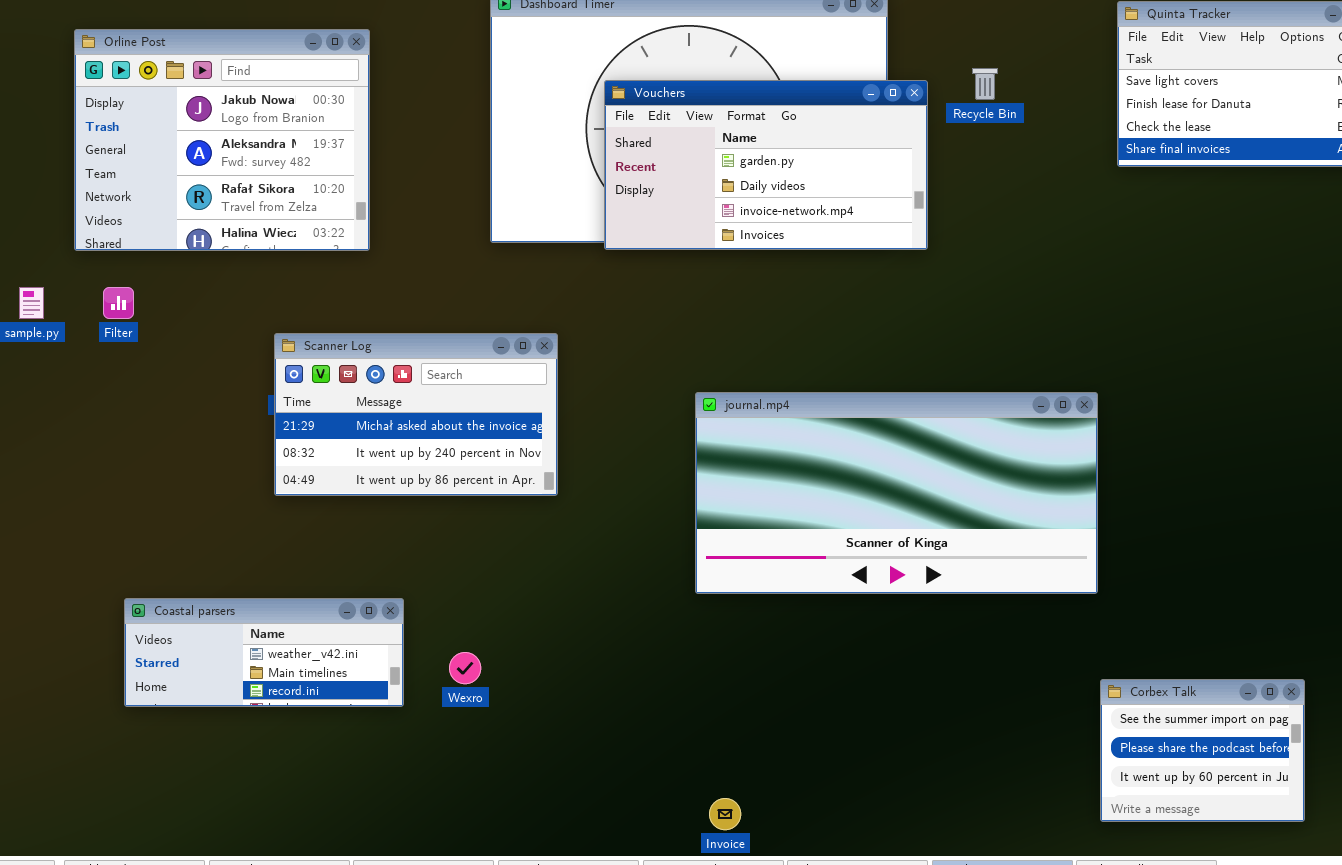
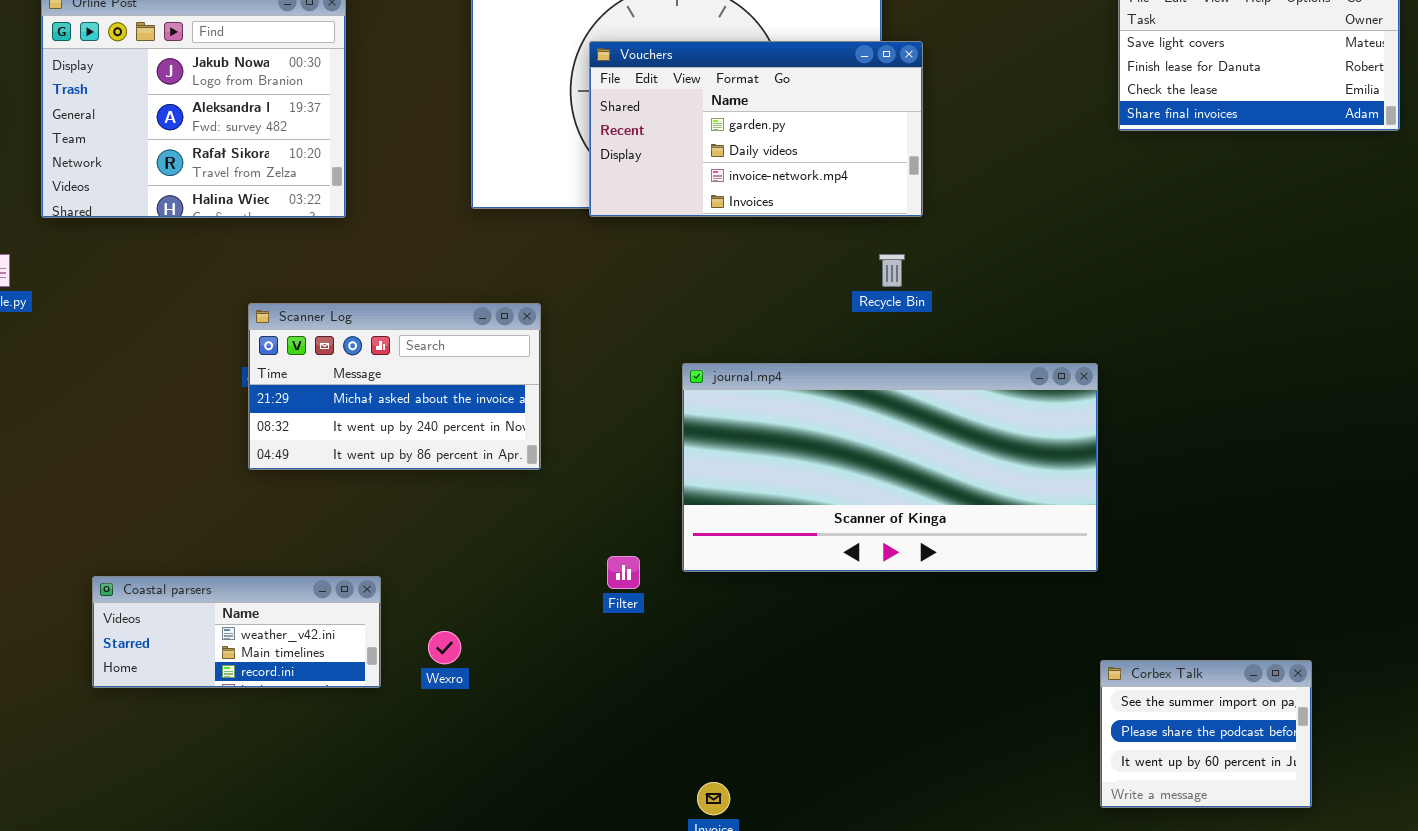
Recycle Bin: [972,68,998,100] -> [879,254,905,287], moved
Filter: [103,287,134,319] -> [607,556,640,589], moved

